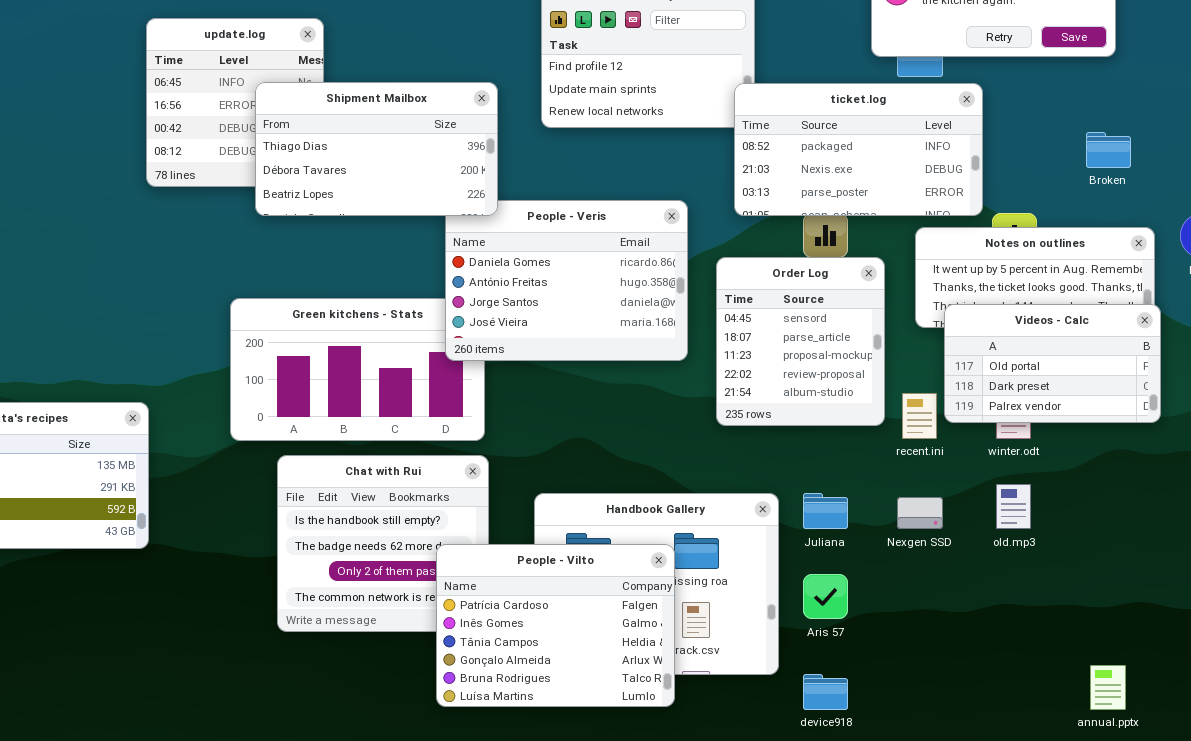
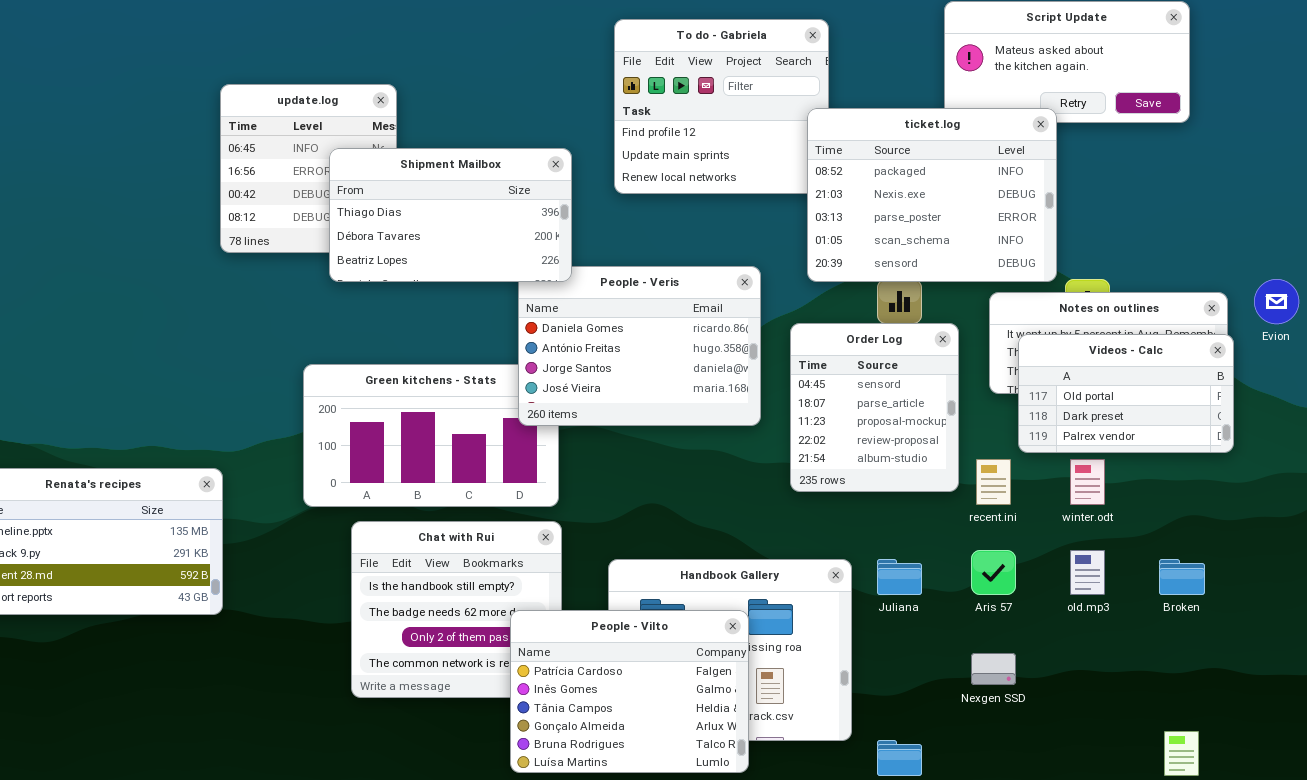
ticket.log: [734,83,983,216] -> [807,108,1057,282], resized
Broken: [1086,132,1131,168] -> [1159,559,1205,595], moved
Videos - Calc: [944,304,1161,423] -> [1018,334,1234,453], moved
Nexgen SSD: [897,497,943,529] -> [971,653,1016,685], moved
Aris 57: [803,574,848,619] -> [971,550,1016,595], moved

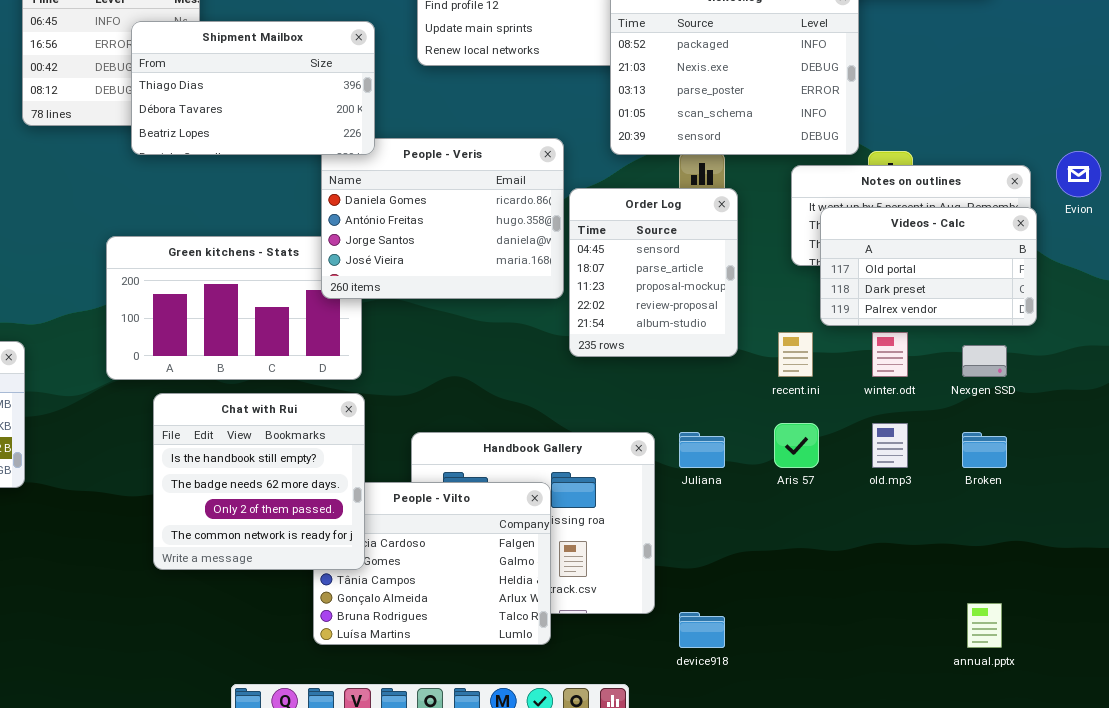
Order Log: [790,323,959,492] -> [569,188,738,357], moved
Chat with Rui: [351,521,562,698] -> [153,393,365,570], raised
Nexgen SSD: [971,653,1016,685] -> [962,345,1007,377], moved

